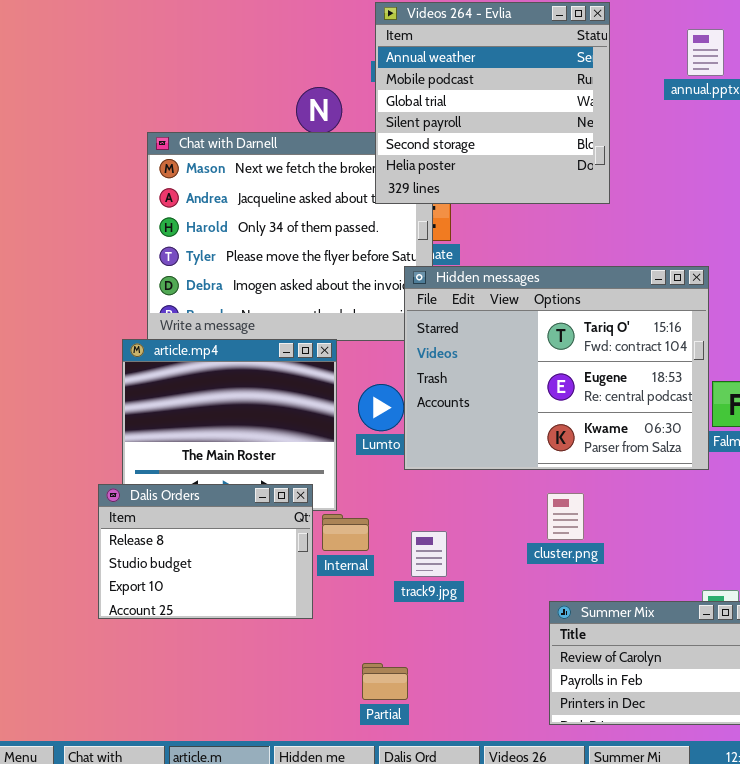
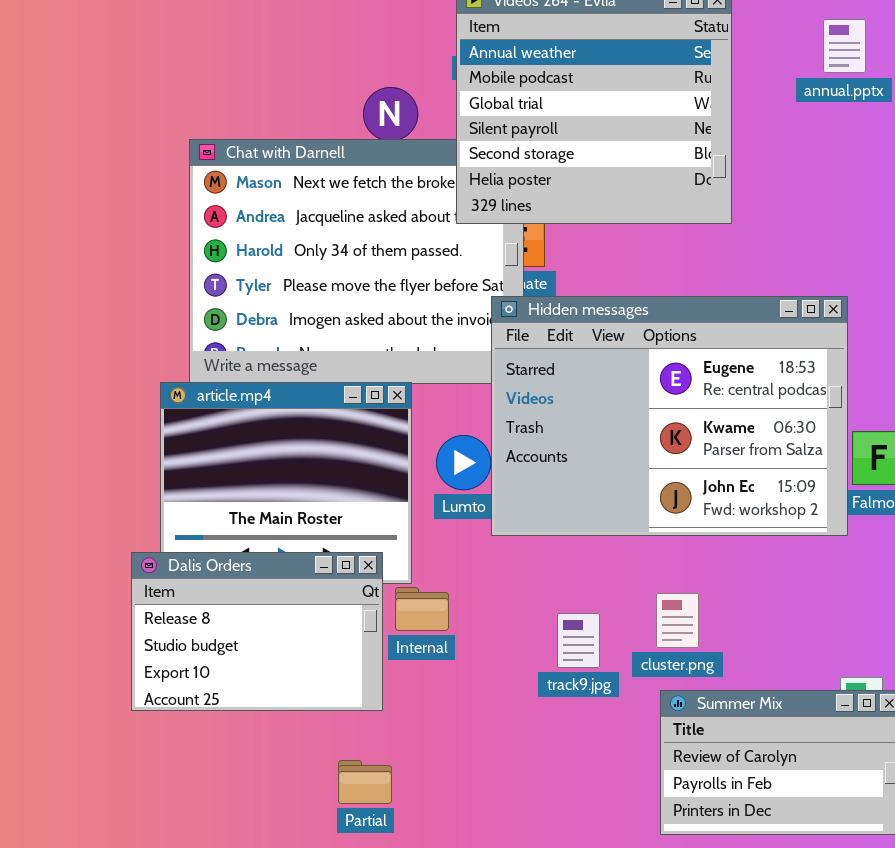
Hidden messages: [404,266,709,470] -> [491,296,848,536], scrolled down 1 row
cluster.png: [547,493,584,540] -> [656,593,699,648], moved
track9.jpg: [411,531,447,577] -> [557,613,600,668], moved
Partial: [362,663,408,700] -> [338,760,392,804], moved

